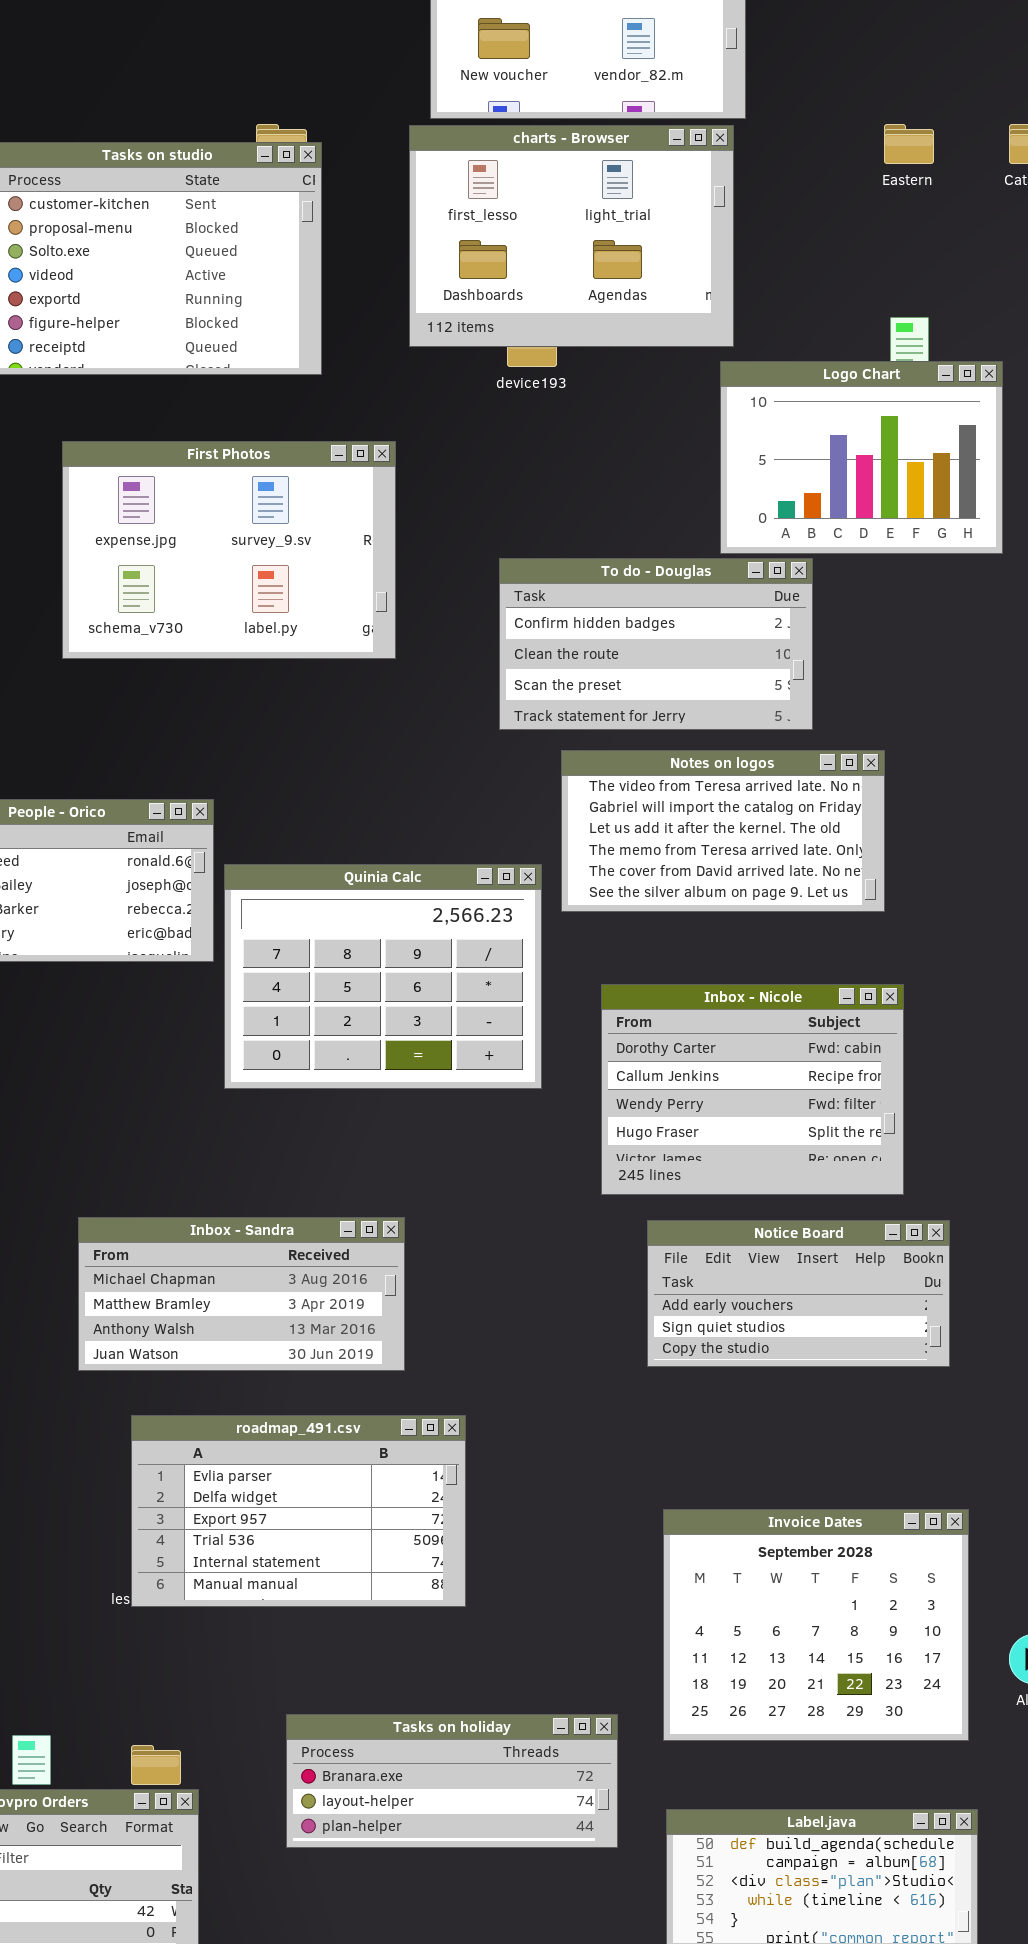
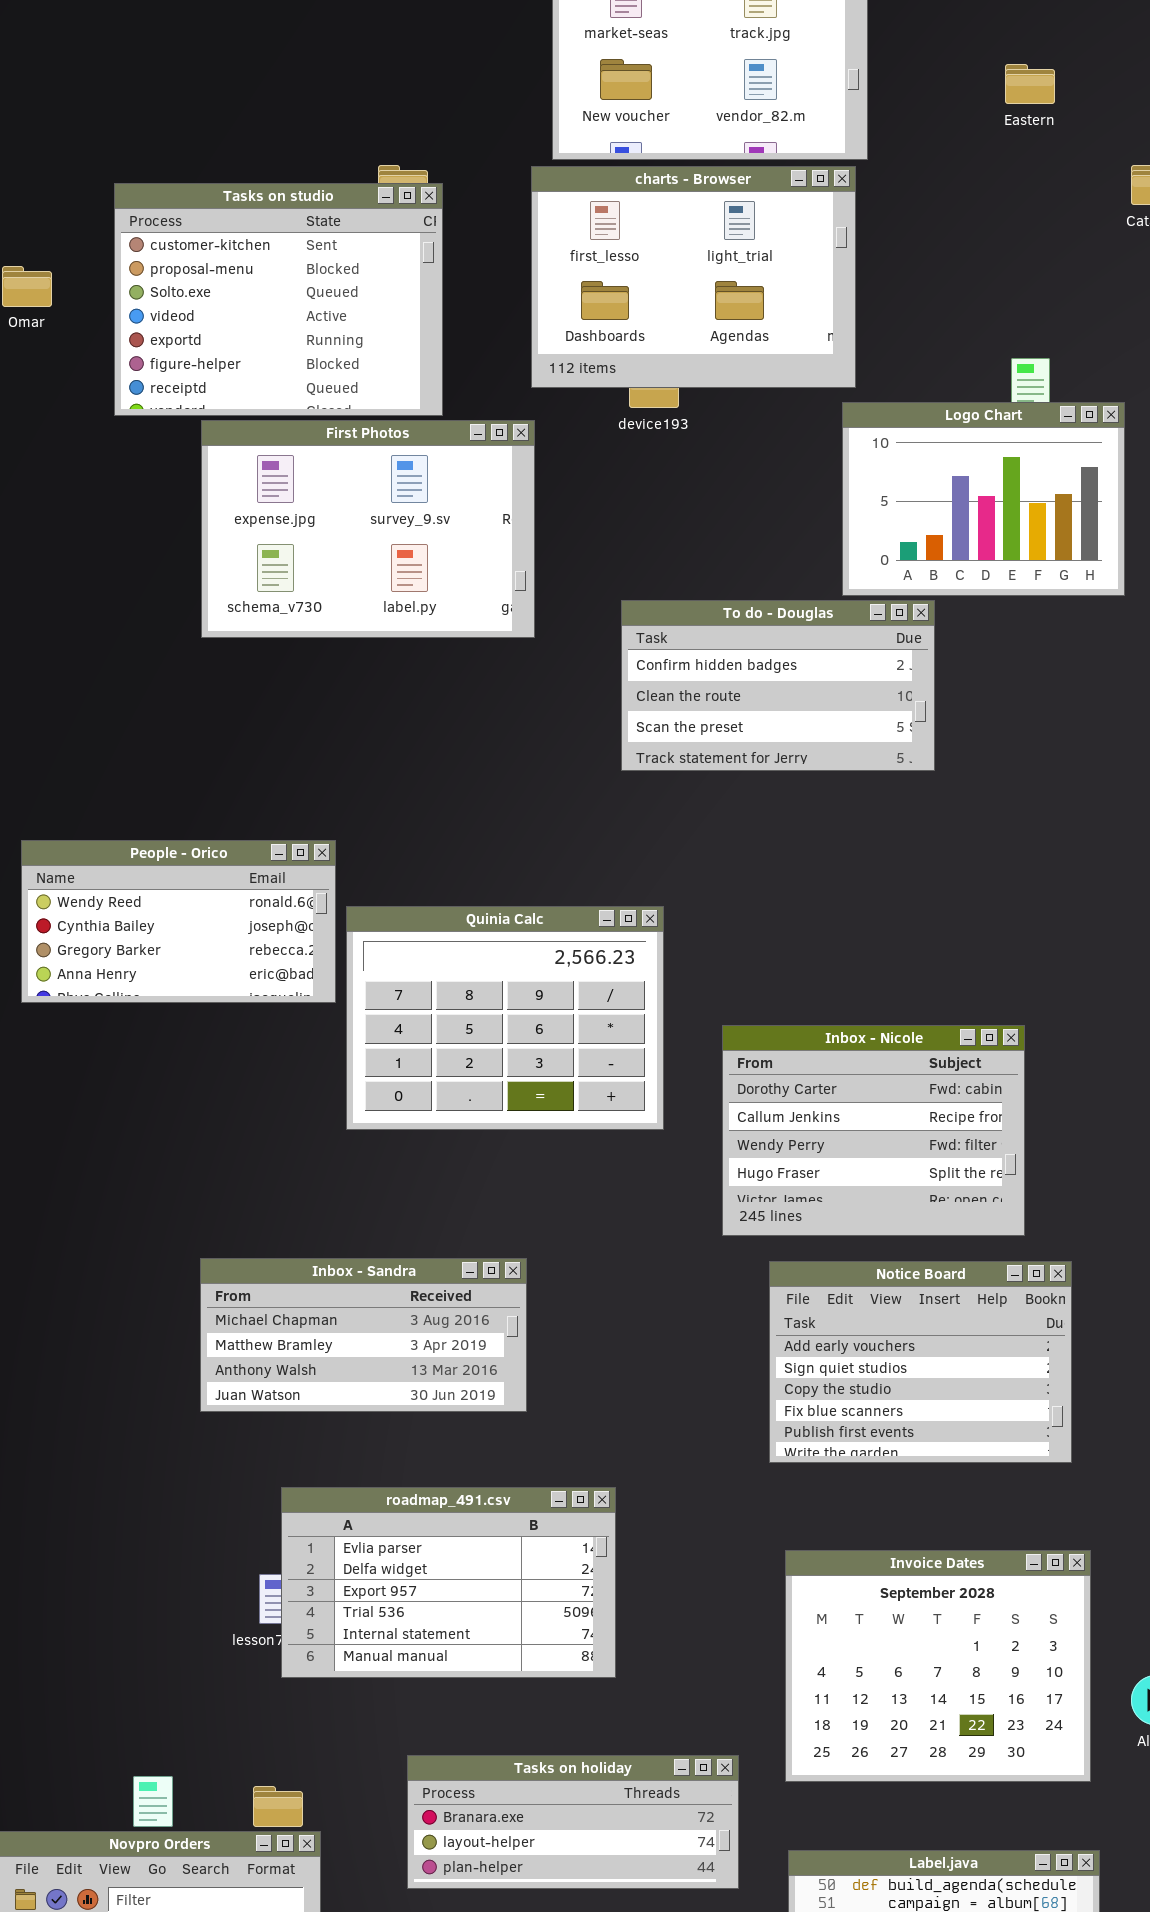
Eastern: [884,124,934,164] -> [1005,64,1055,104], moved
First Photos: [62,441,396,659] -> [201,420,535,638], moved
Notes on logos: [561,750,885,912] -> none, closed
Notice Board: [647,1220,950,1367] -> [769,1261,1072,1463], resized
roadmap_491.csv: [131,1415,466,1607] -> [281,1487,616,1678], moved

